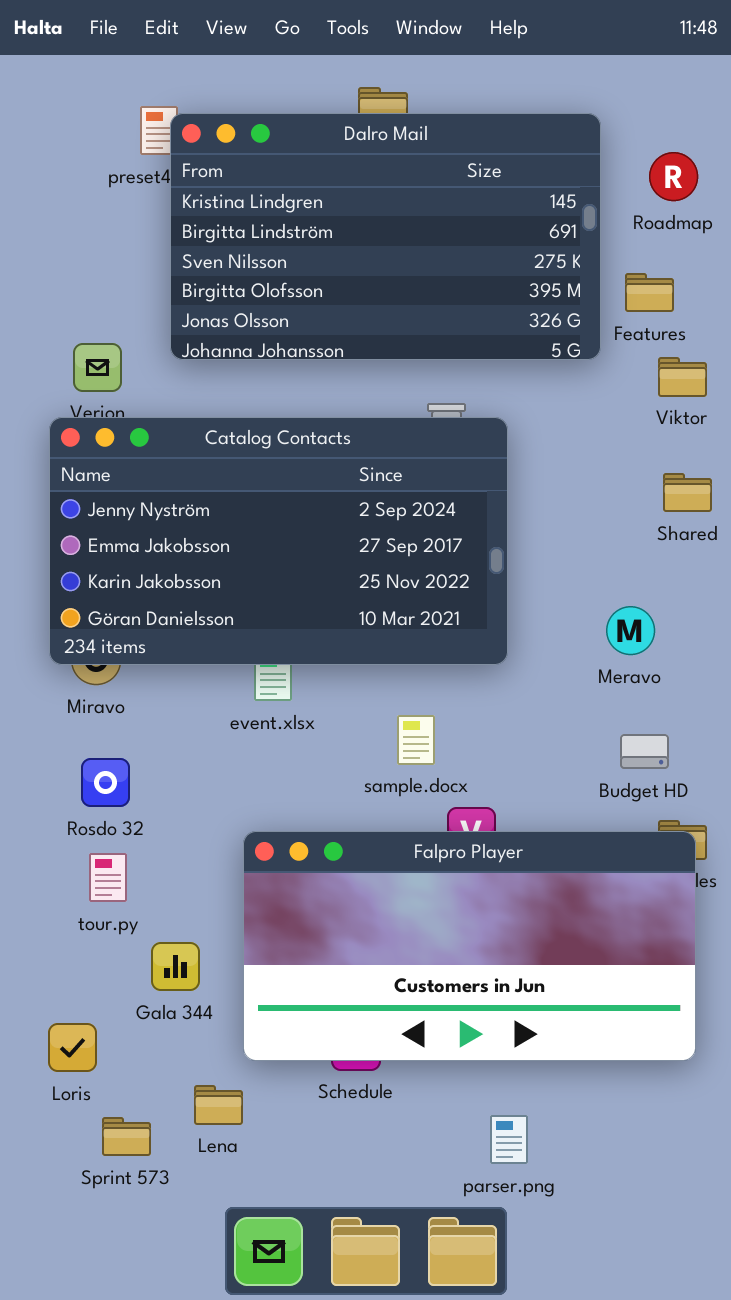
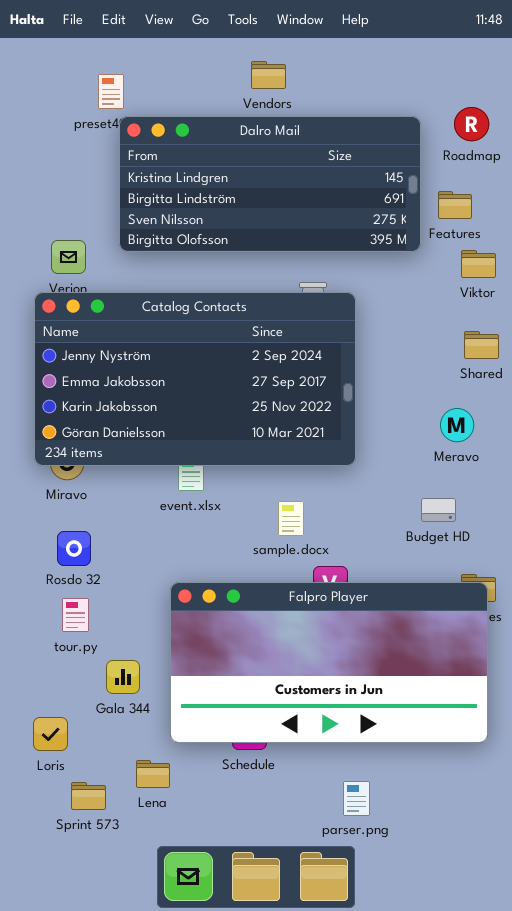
Dalro Mail: [170,113,601,360] -> [119,116,421,252], resized
Meravo: [606,606,655,655] -> [440,408,474,442], moved
Budget HD: [620,734,669,769] -> [421,498,456,522], moved

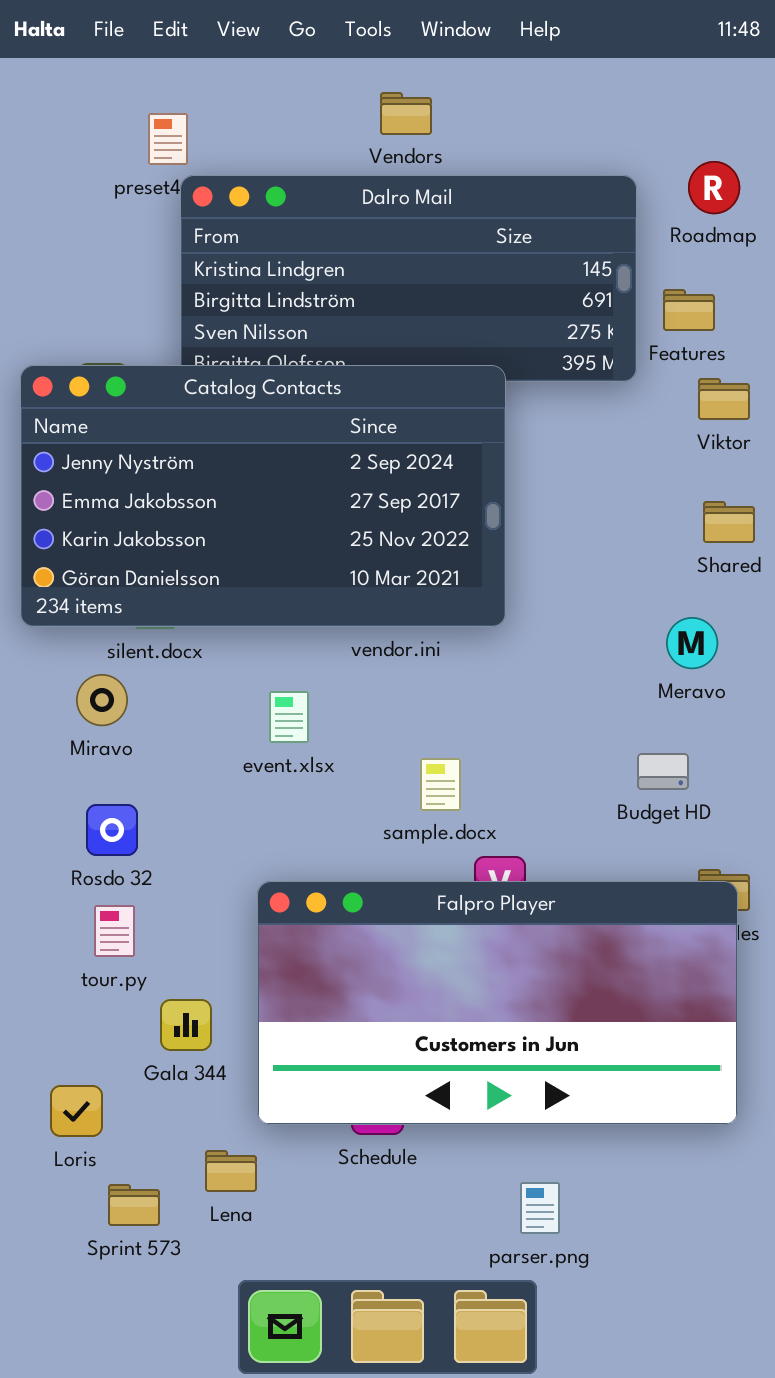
Catalog Contacts: [34,292,356,466] -> [20,365,506,627], moved

